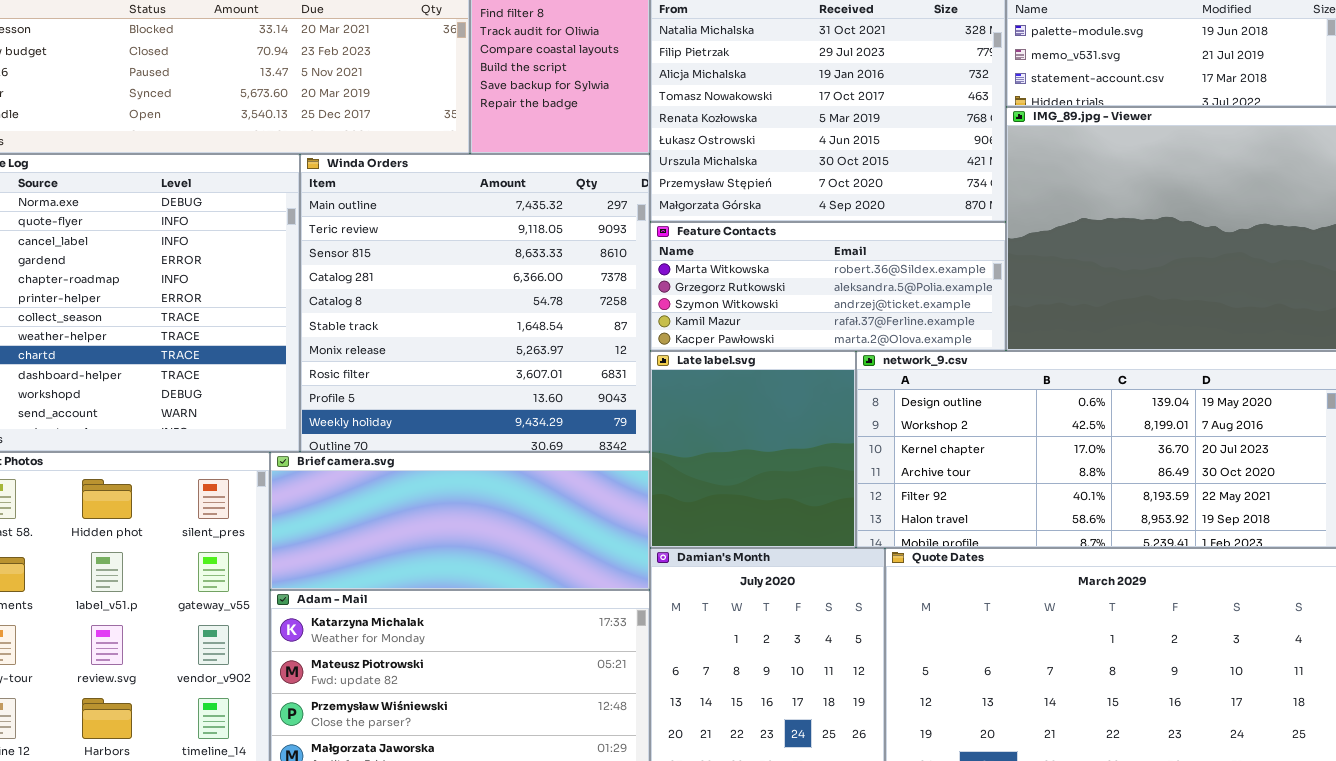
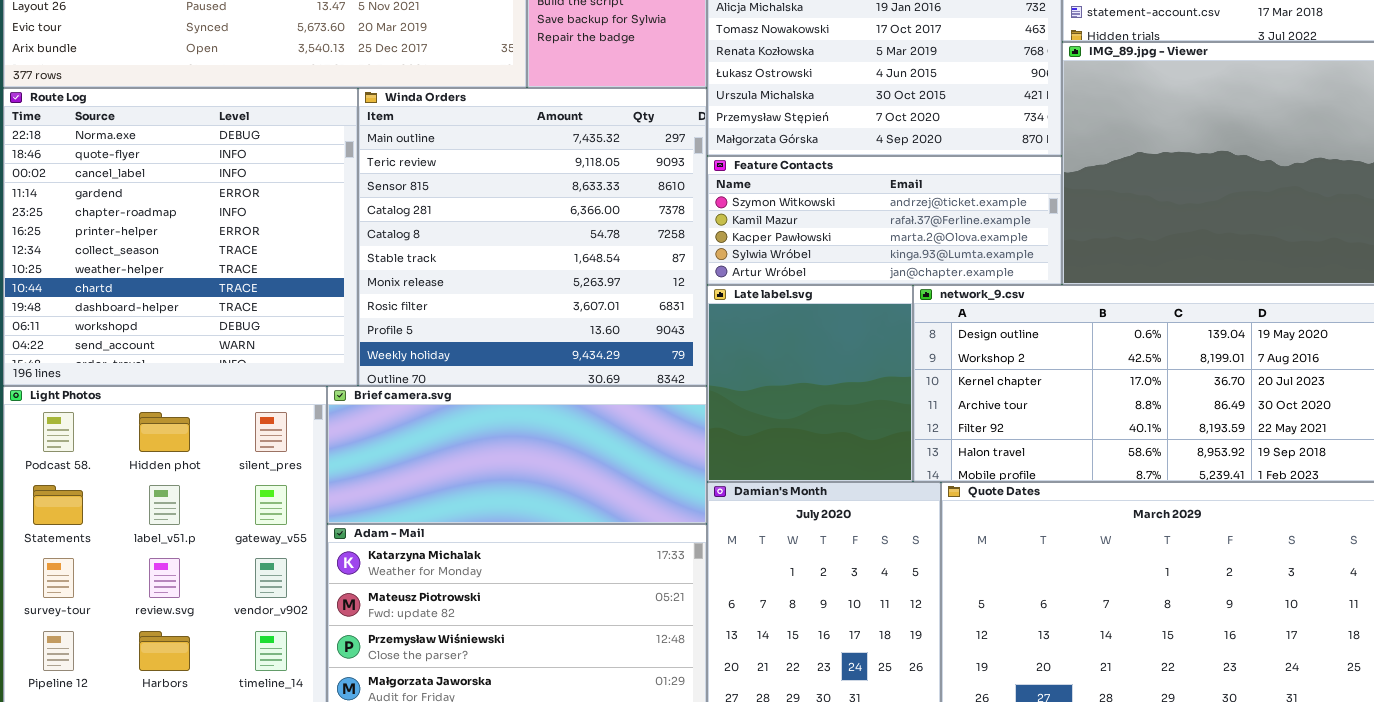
Feature Contacts: [650,222,1006,351] -> [707,156,1062,285], scrolled down 2 rows

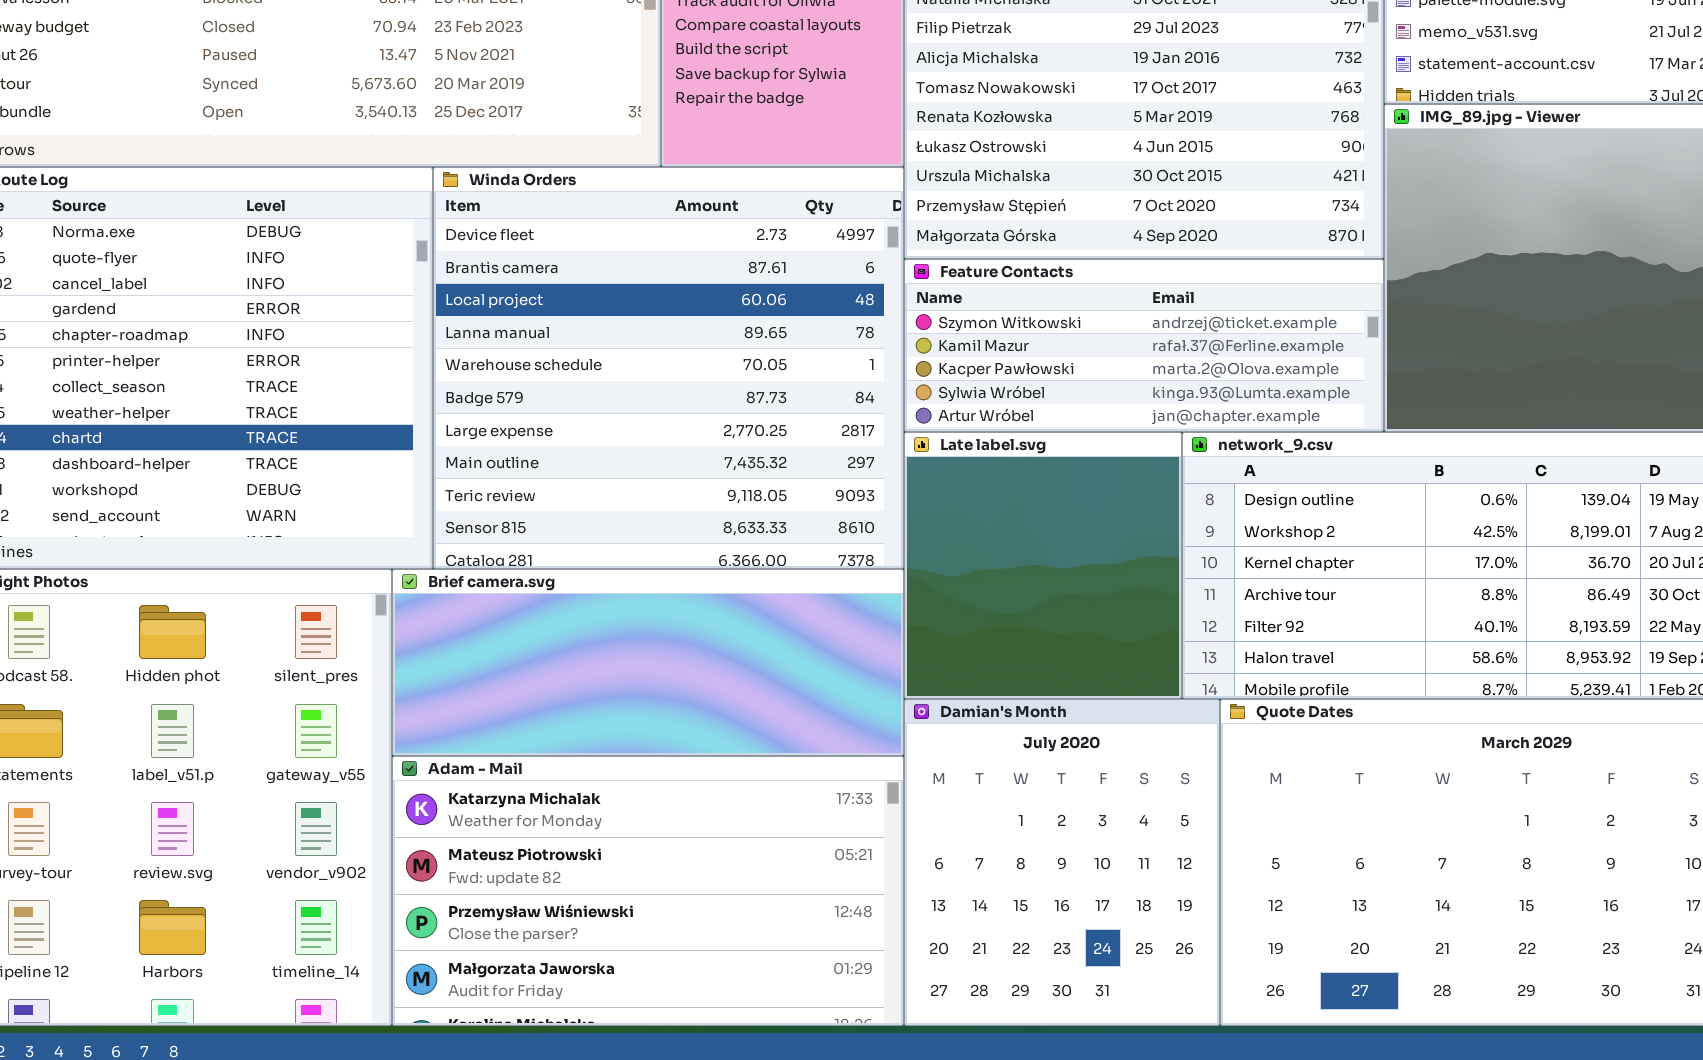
Winda Orders: [358,88,707,386] -> [433,167,904,569], scrolled up 7 rows

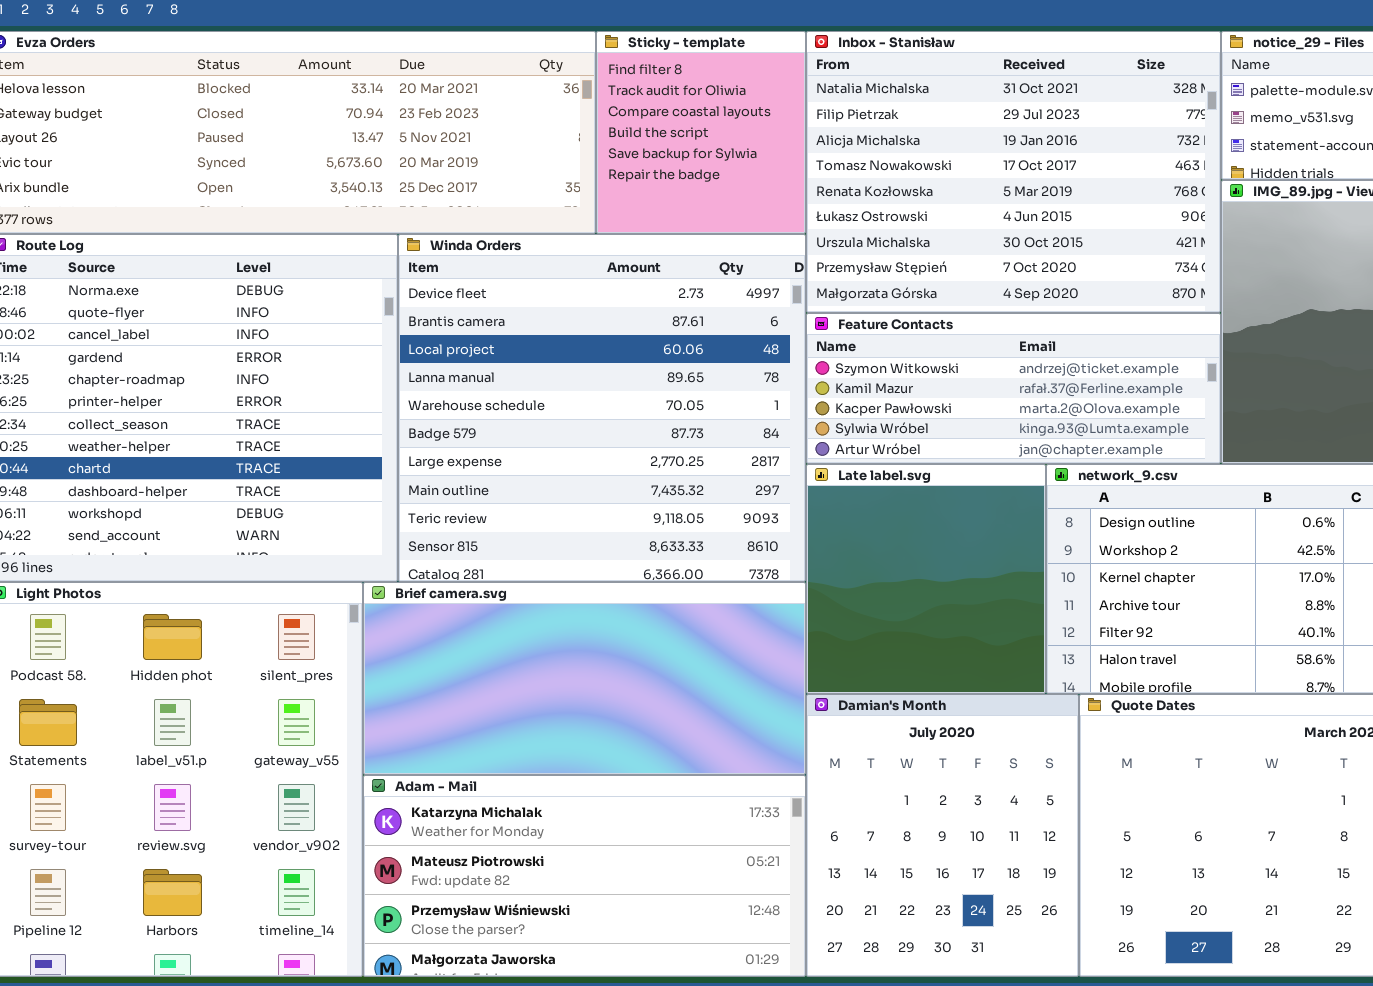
Brief camera.svg: [392,569,904,756] -> [363,582,806,775], resized
Adam - Mail: [392,756,904,1026] -> [363,775,806,977], resized

